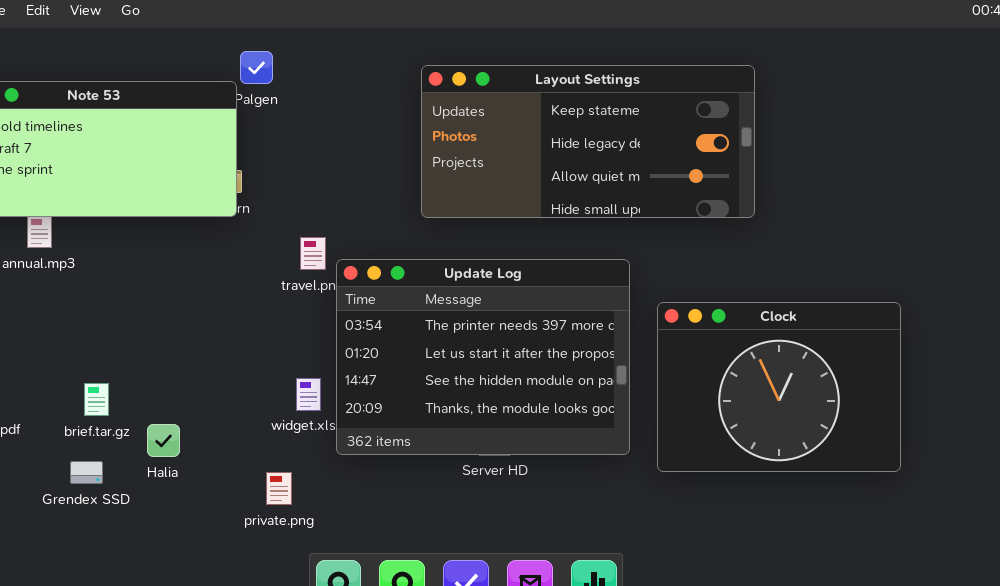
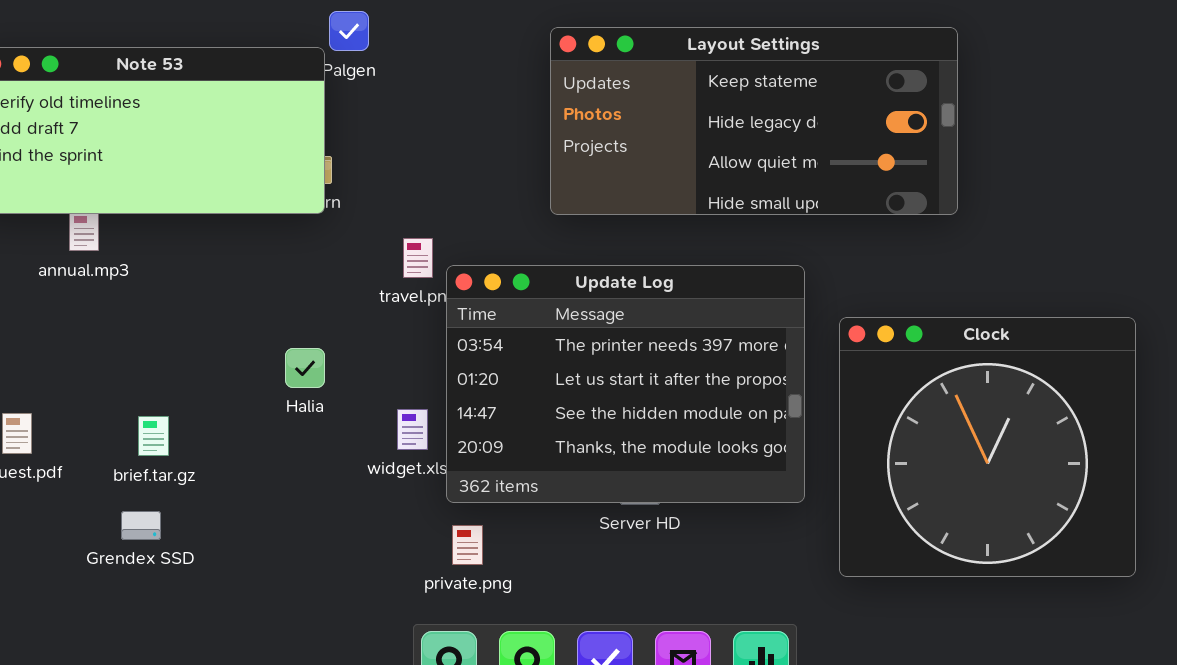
Clock: [657,302,901,472] -> [839,317,1136,577], resized
Halia: [147,424,180,457] -> [285,348,325,388], moved
private.png: [266,472,292,505] -> [452,525,483,565], moved

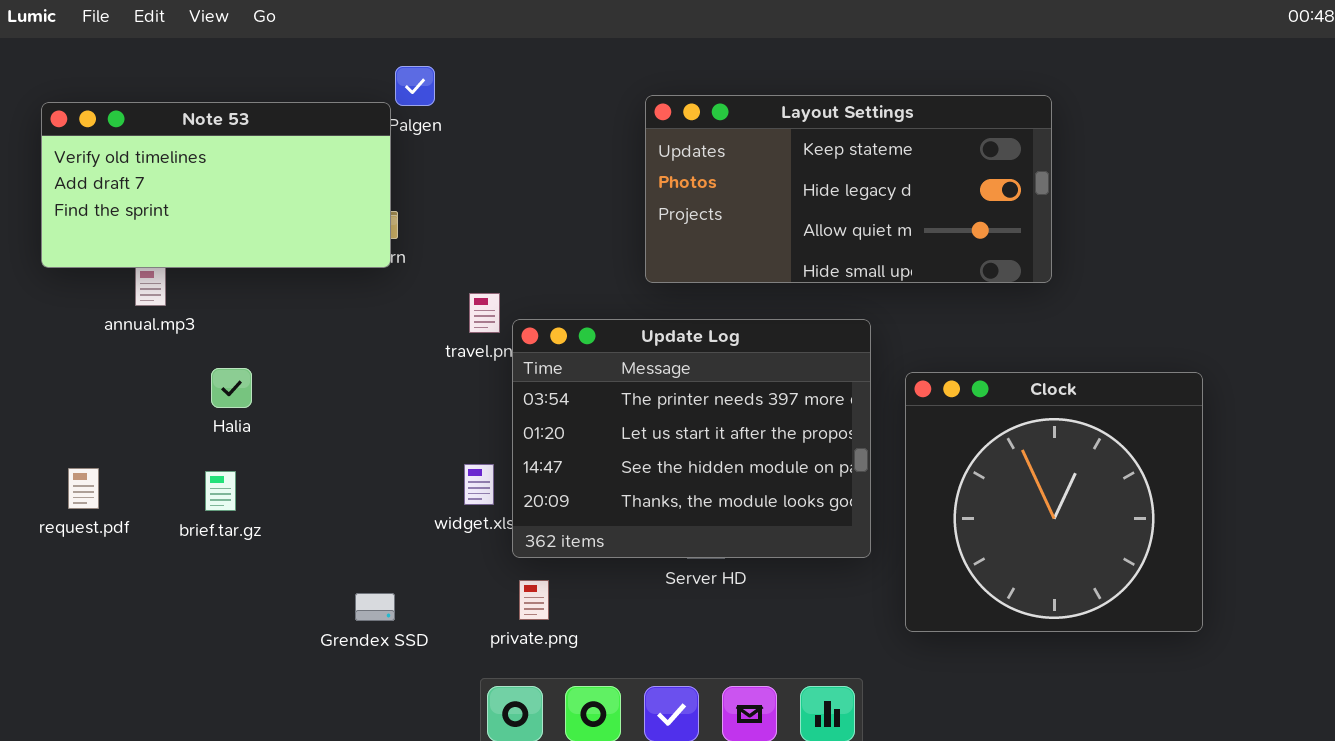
Layout Settings: [550,27,958,215] -> [645,95,1052,283], moved
Halia: [285,348,325,388] -> [211,368,252,408], moved
Grendex SSD: [121,511,161,540] -> [355,593,395,621], moved

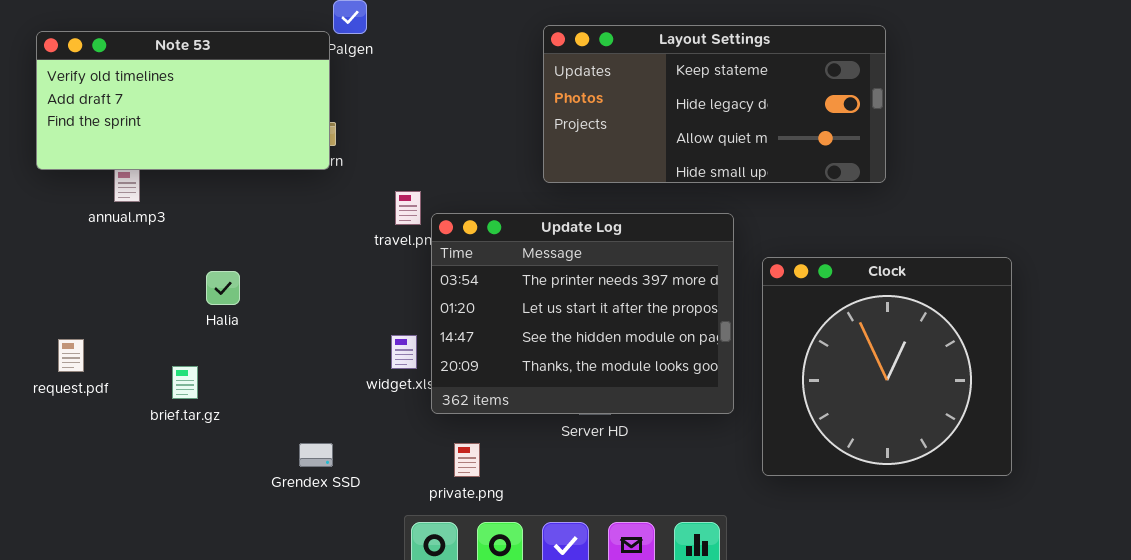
Halia: [211,368,252,408] -> [206,271,240,305], moved
brief.tar.gz: [205,471,236,511] -> [172,366,198,399], moved
private.png: [519,580,549,620] -> [454,443,480,477], moved

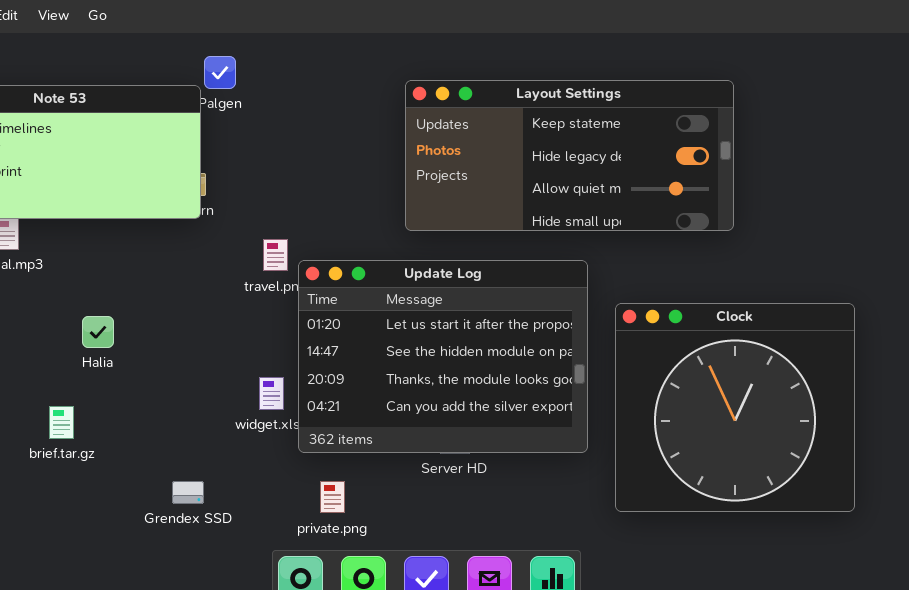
Update Log: [431,213,734,414] -> [298,260,588,453], scrolled down 1 row

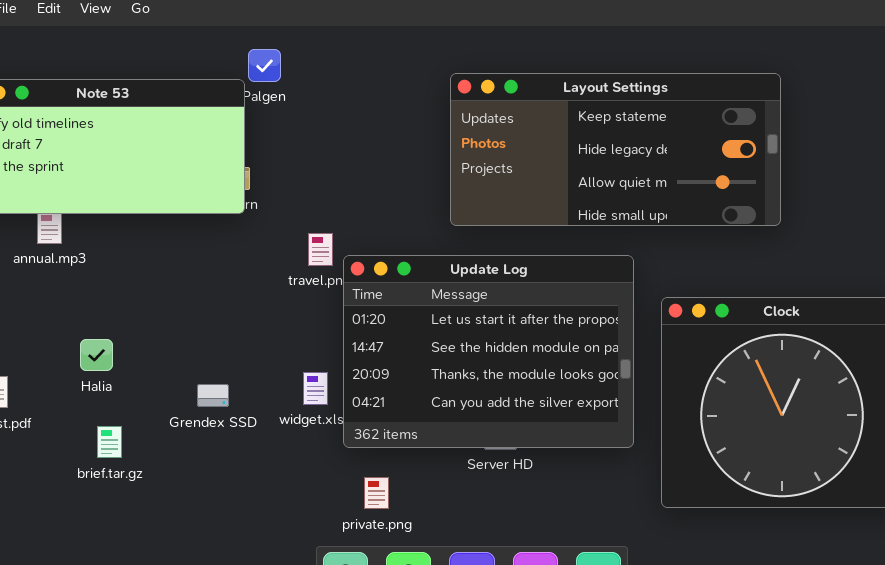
Halia: [82,316,114,348] -> [80,339,113,371], moved
brief.tar.gz: [49,406,74,439] -> [97,426,122,458], moved
Grendex SSD: [172,481,204,504] -> [197,384,229,407], moved

